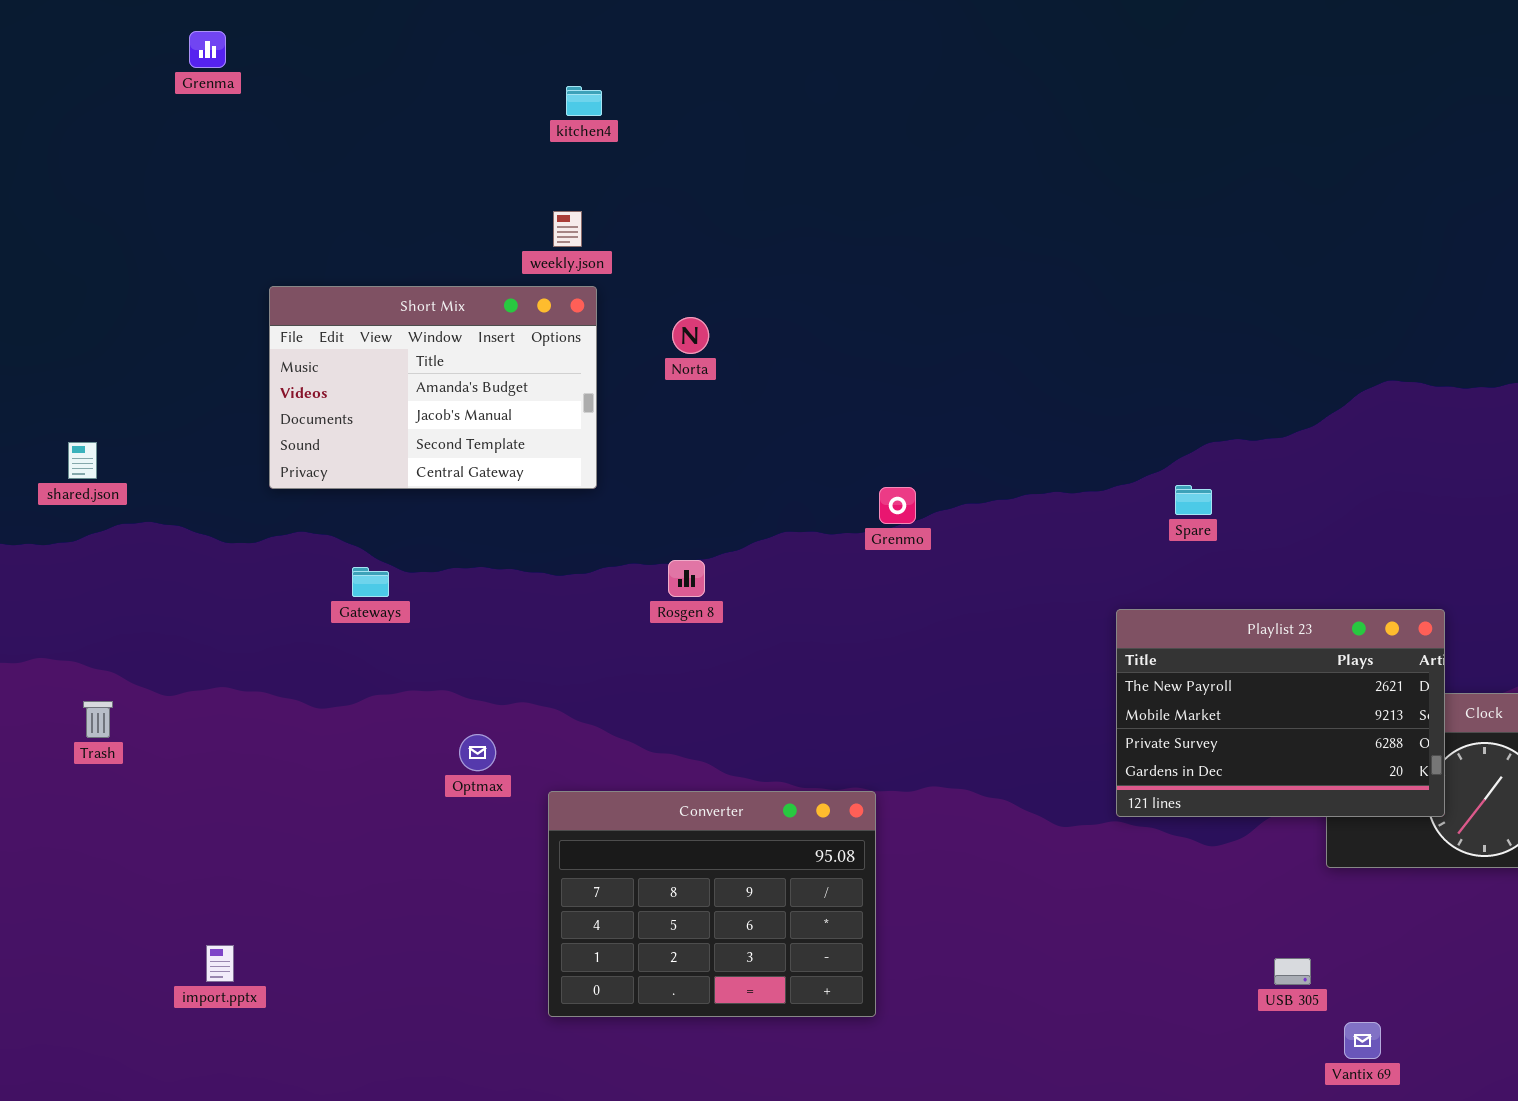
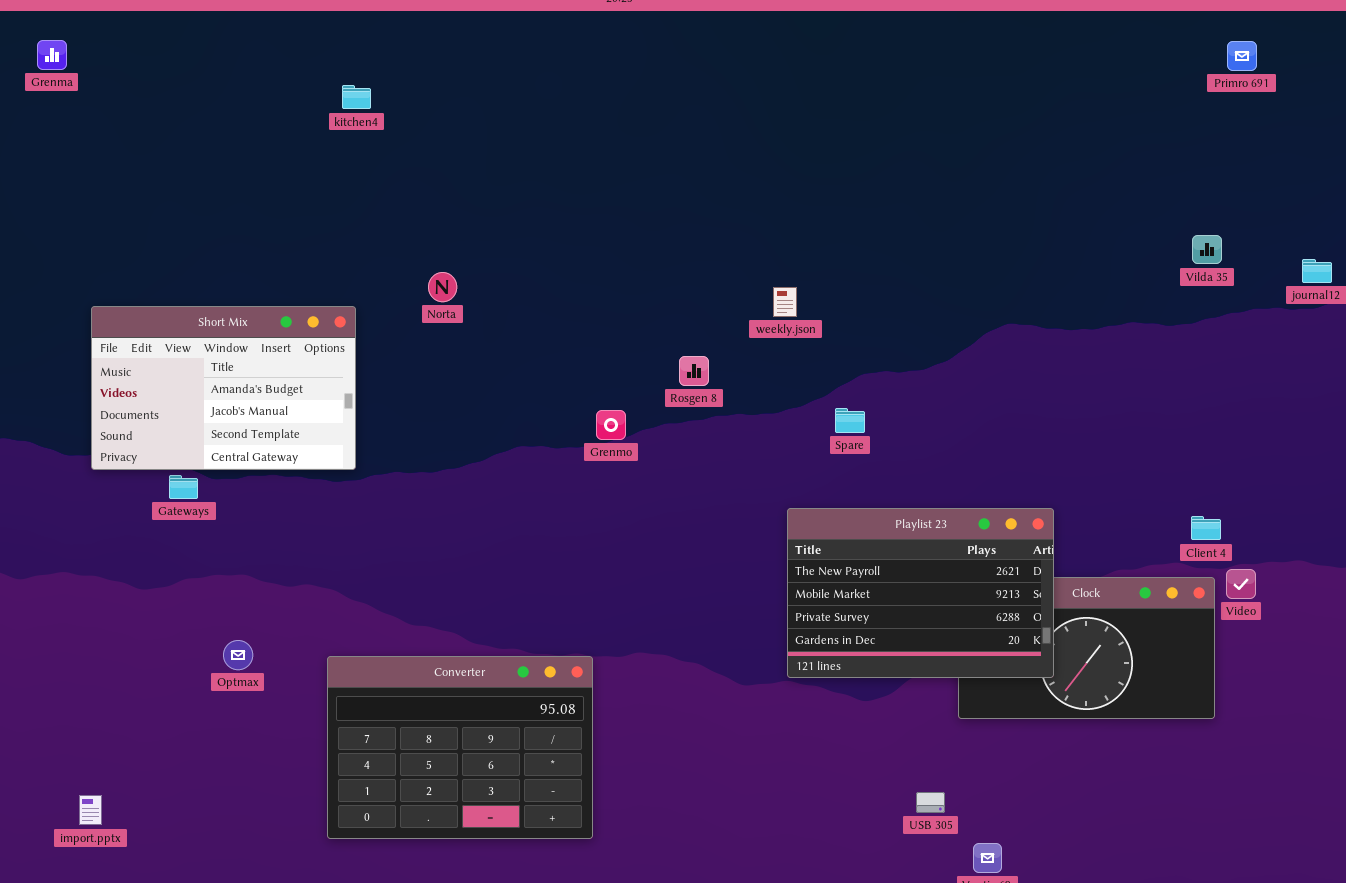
weekly.json: [553,211,582,247] -> [773,287,797,317], moved
Short Mix: [269,286,597,489] -> [91,306,356,470], moved
Rosgen 8: [668,560,705,597] -> [679,356,709,386], moved
Optmax: [459,734,496,771] -> [223,640,253,670], moved
import.pptx: [206,945,234,982] -> [79,795,102,825], moved

